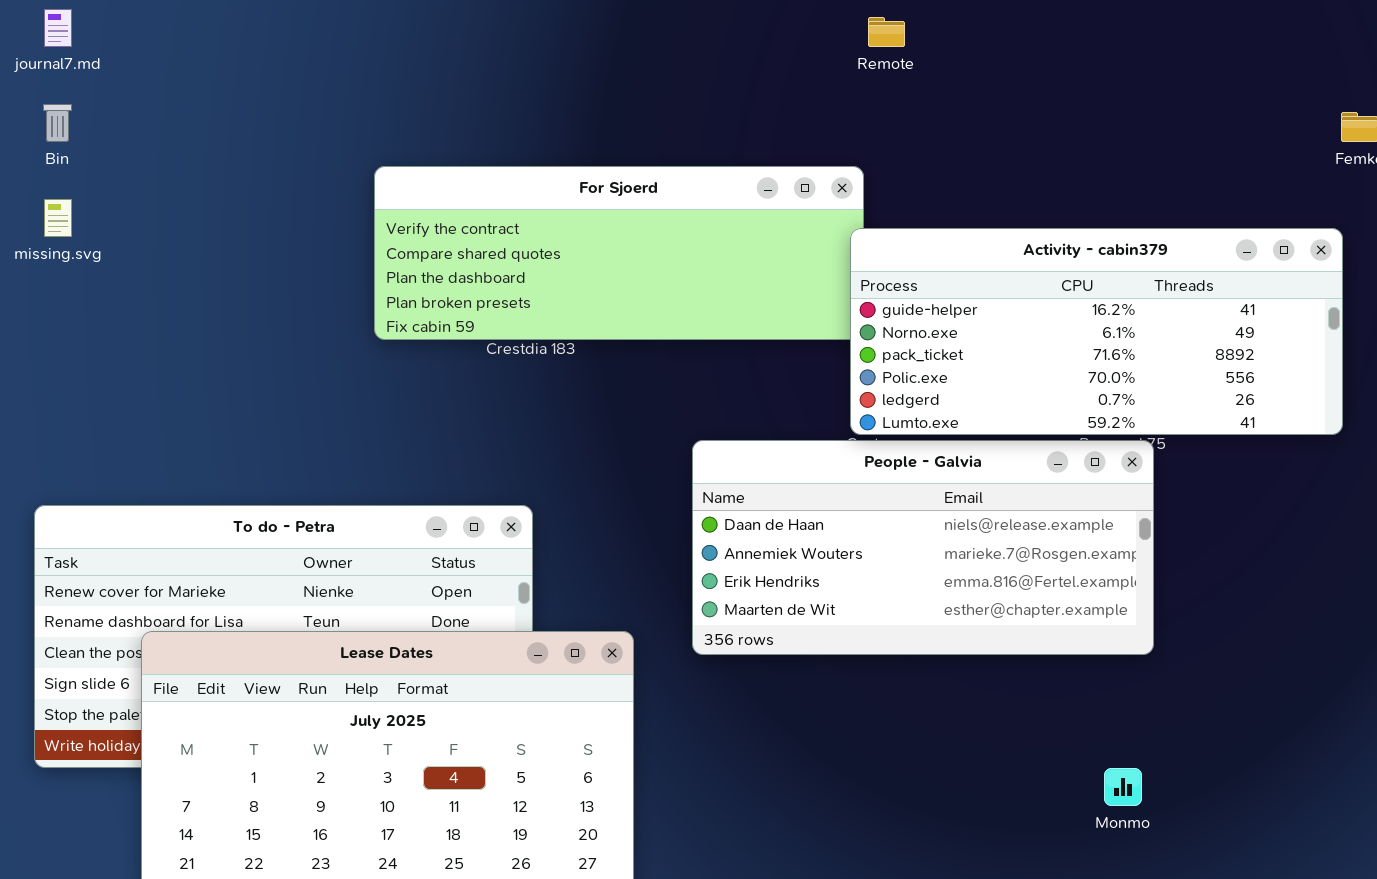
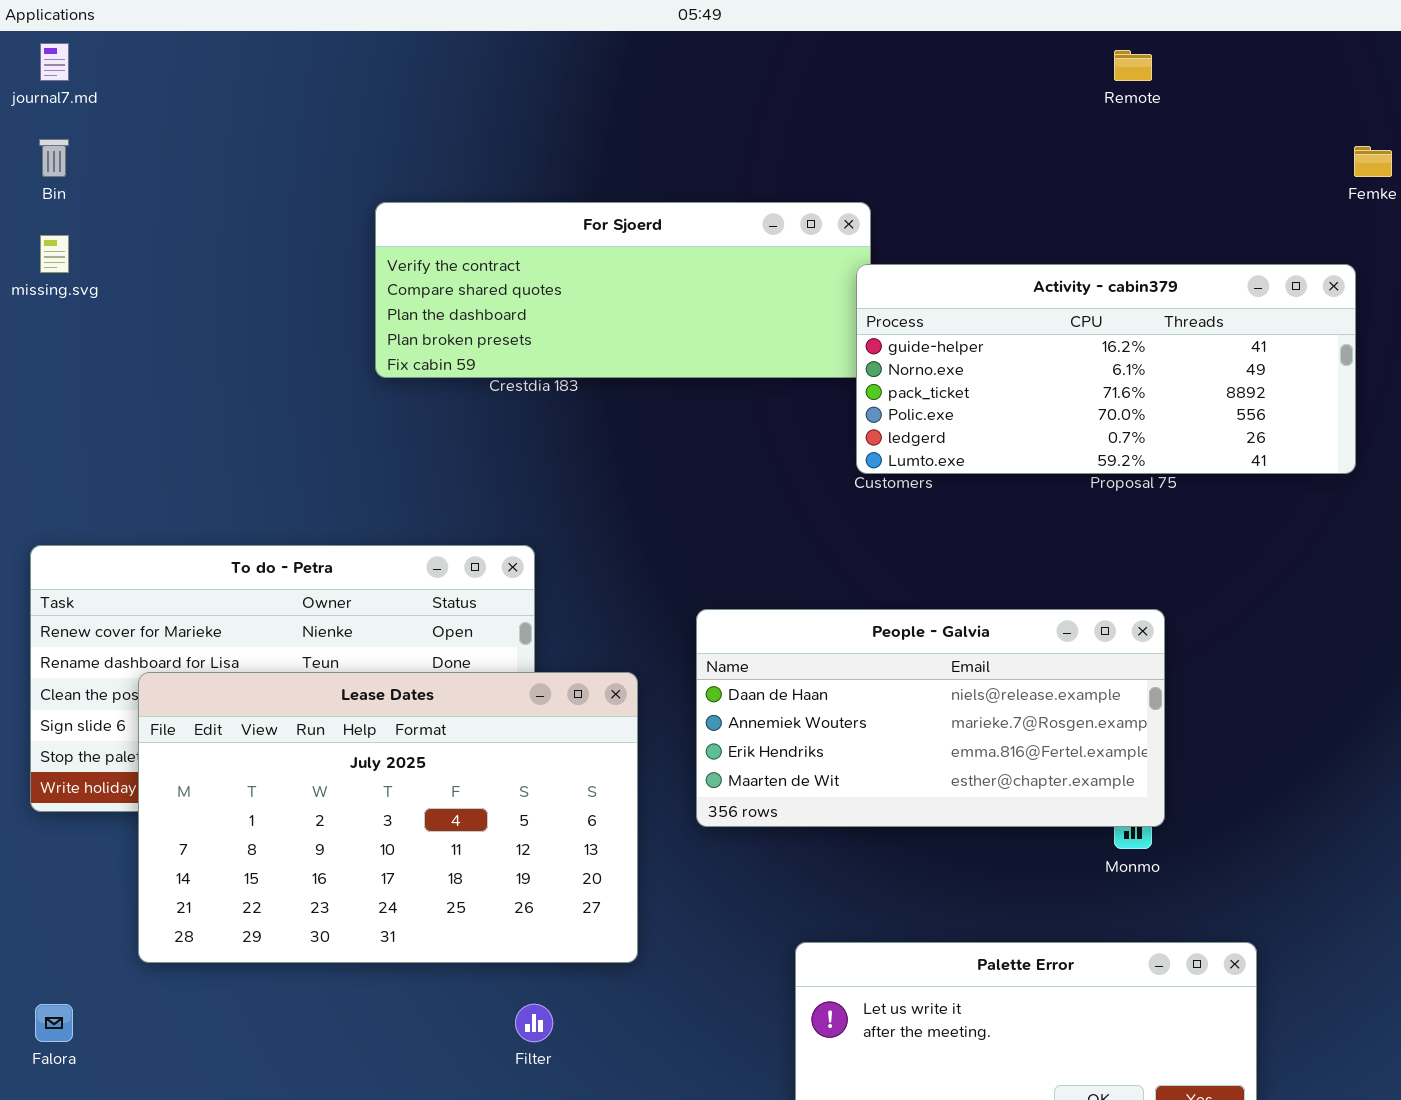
Remote: [868,17,905,47] -> [1114,50,1152,81], moved
People - Galvia: [692,440,1154,655] -> [696,609,1165,827], moved

